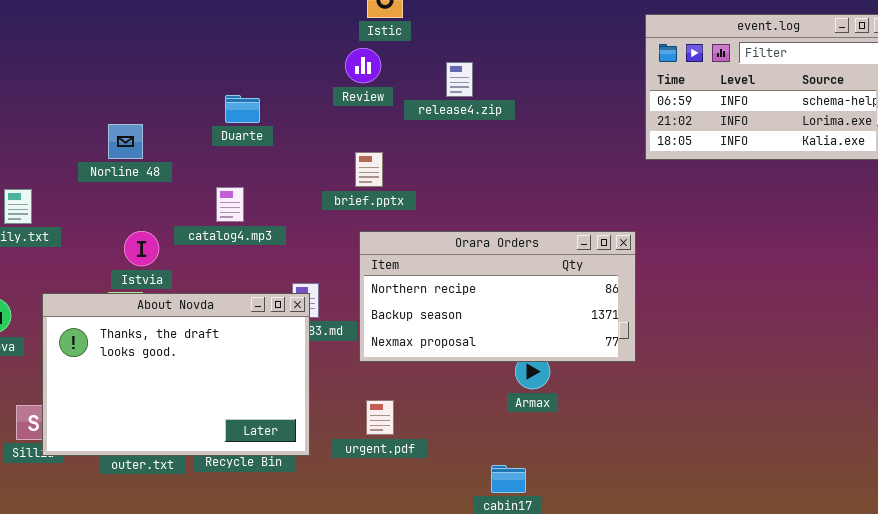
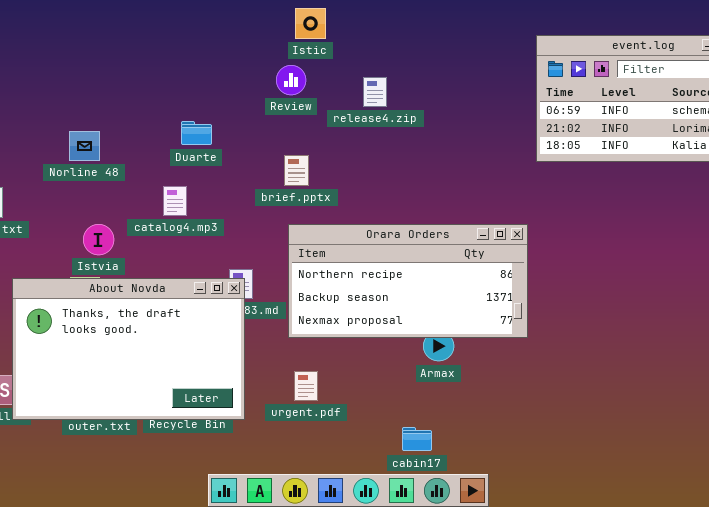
Duarte: [225,95,260,123] -> [181,121,212,145], moved

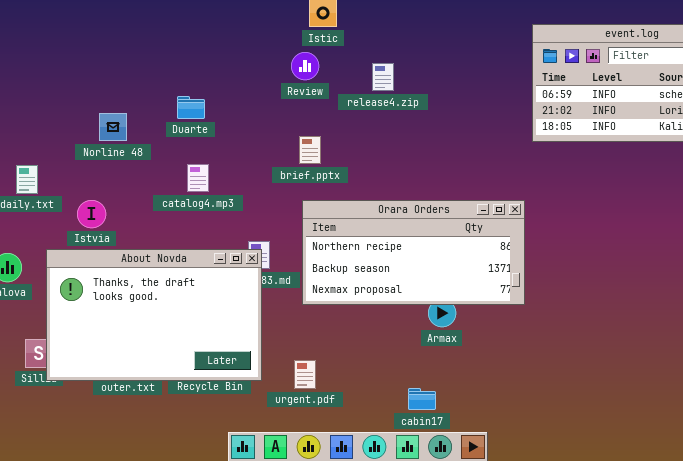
Duarte: [181,121,212,145] -> [177,96,205,119], moved
Istvia: [83,224,114,255] -> [77,200,106,228], moved
urgent.pdf: [294,371,318,401] -> [294,360,316,389], moved

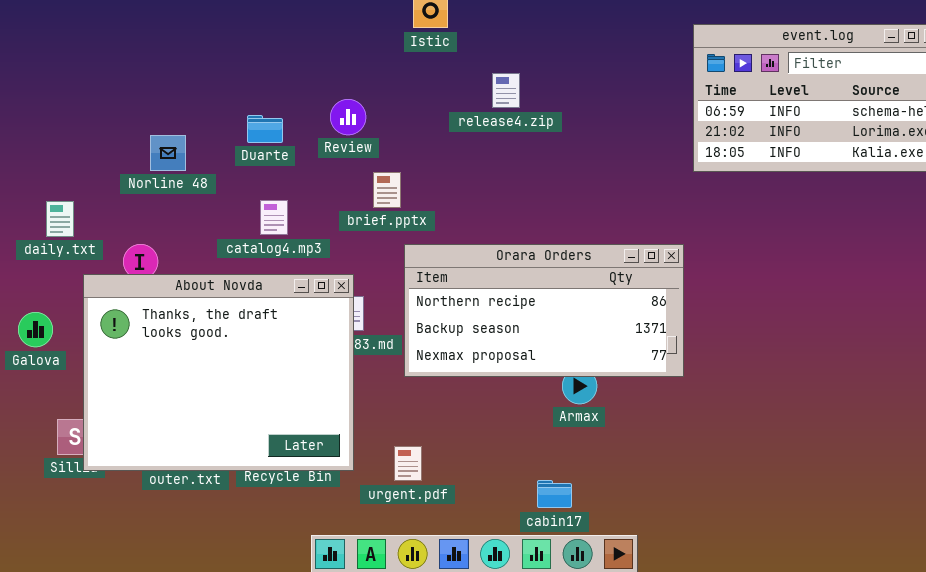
Review: [291,52,319,80] -> [330,99,366,135], moved
brief.pptx: [299,136,321,164] -> [373,172,401,208], moved
About Novda: [46,249,262,381] -> [83,274,354,471], resized

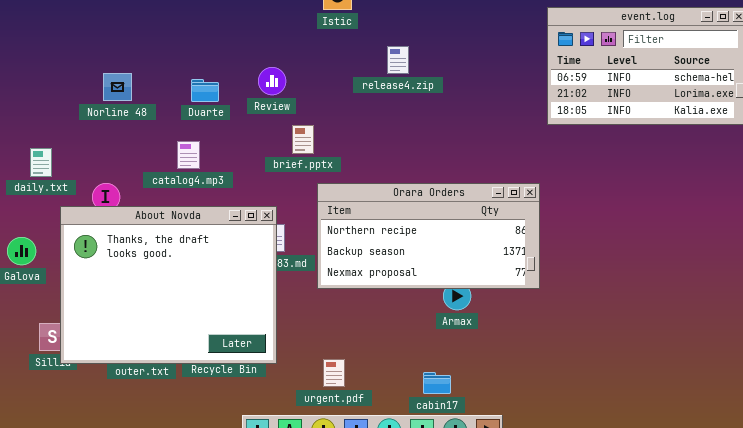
Norline 48: [150,135,186,171] -> [103,73,132,101], moved
catalog4.mp3: [260,200,288,235] -> [177,141,200,169], moved
urgent.pdf: [394,446,422,481] -> [323,359,345,387], moved

